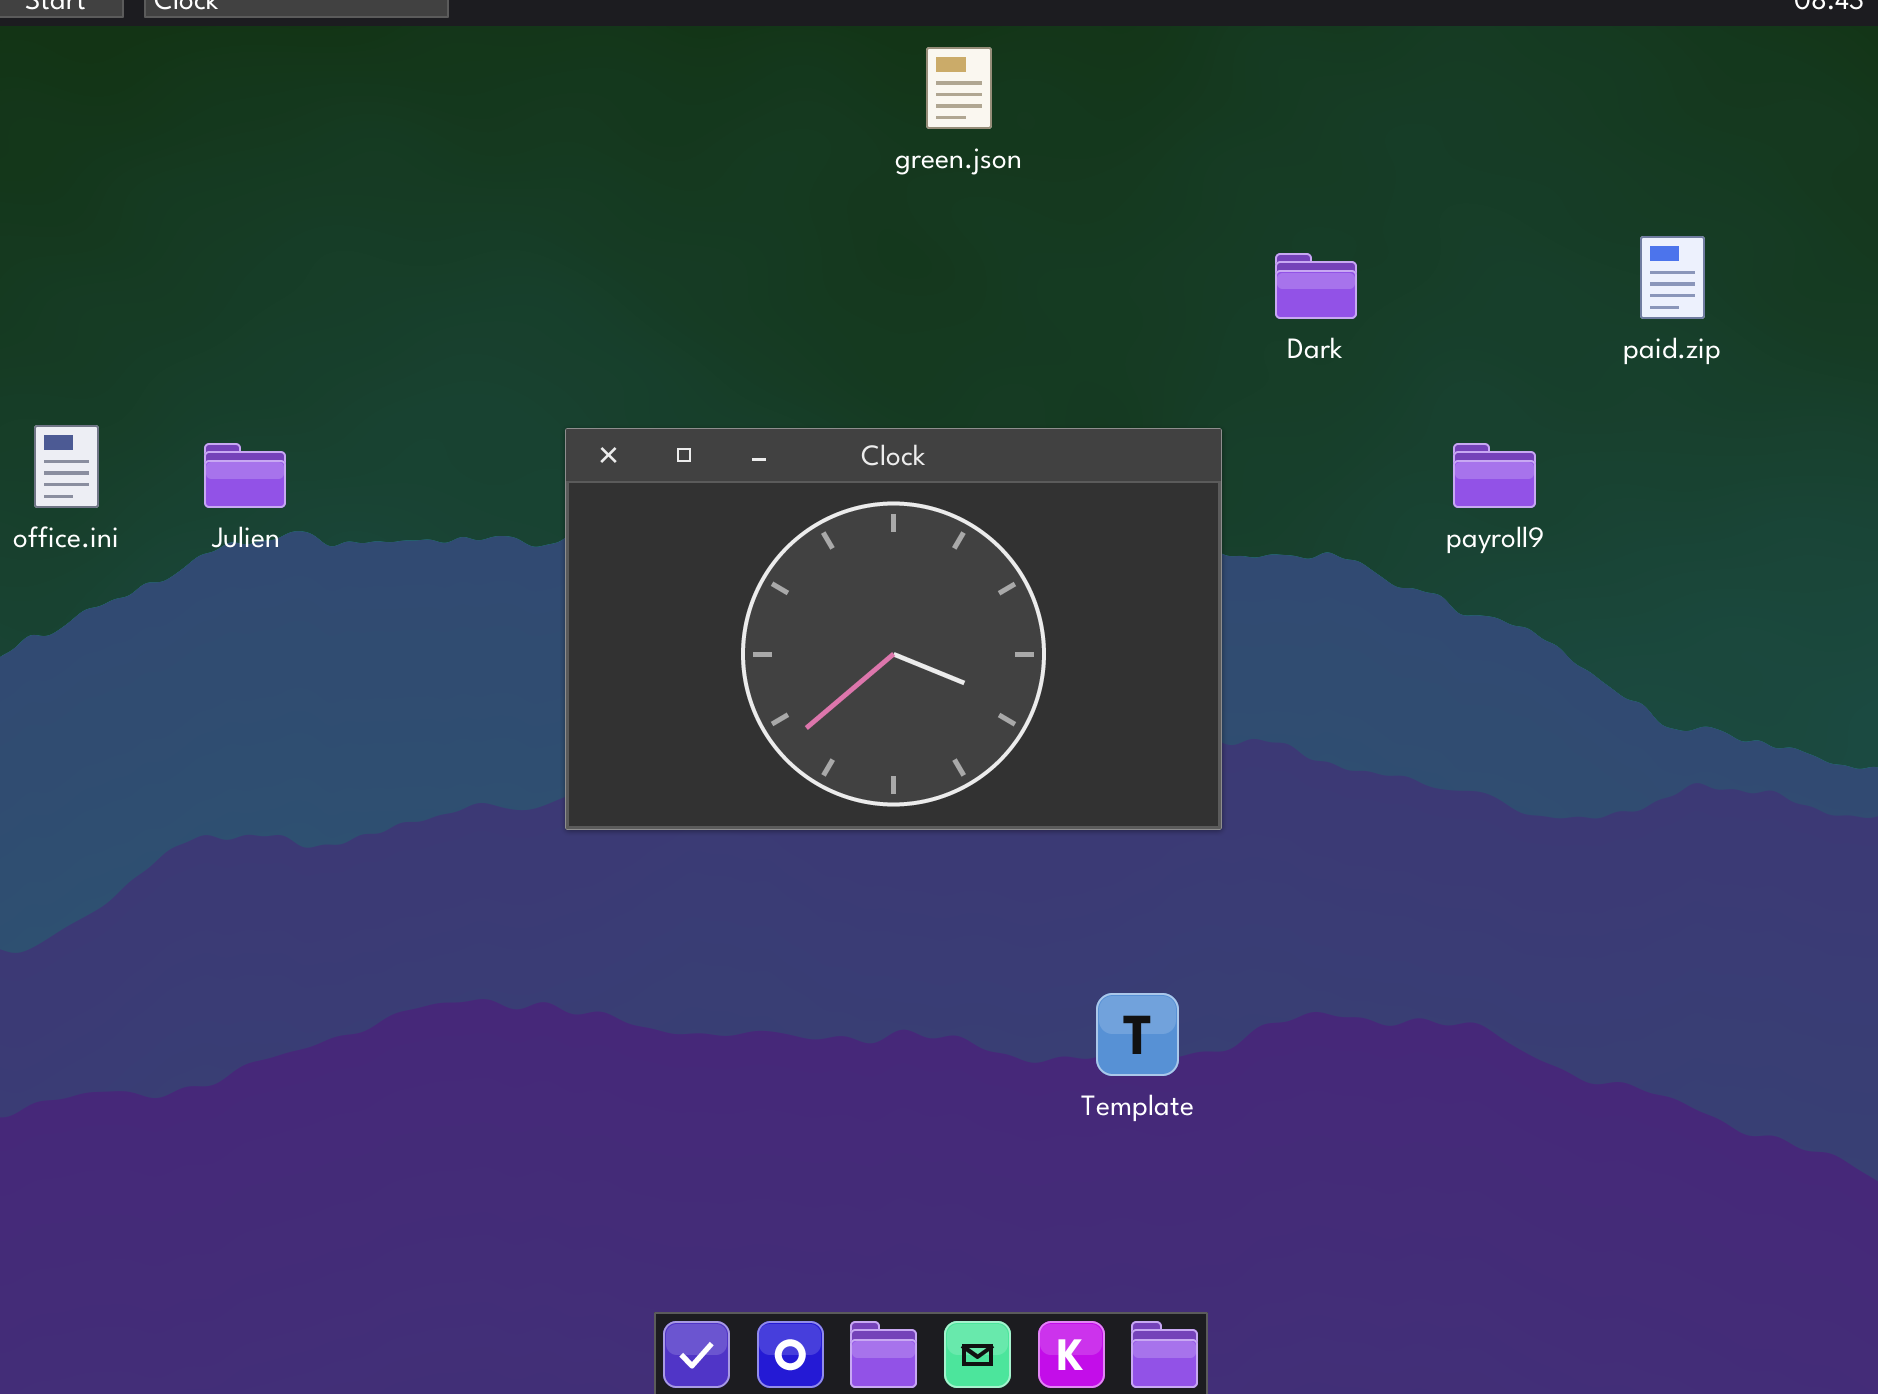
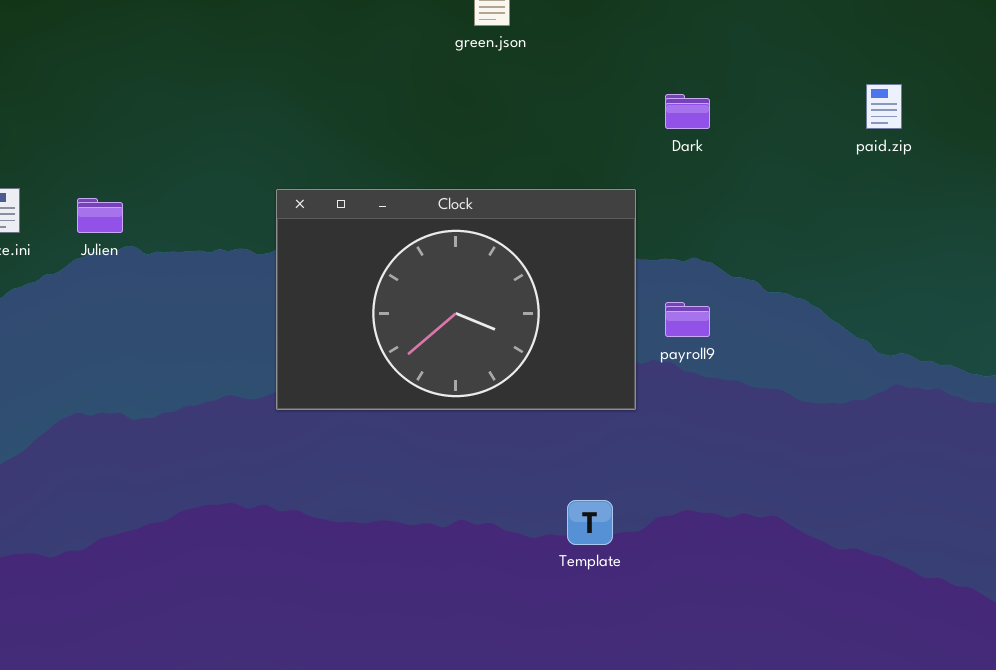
payroll9: [1453,443,1536,508] -> [665,302,710,337], moved

